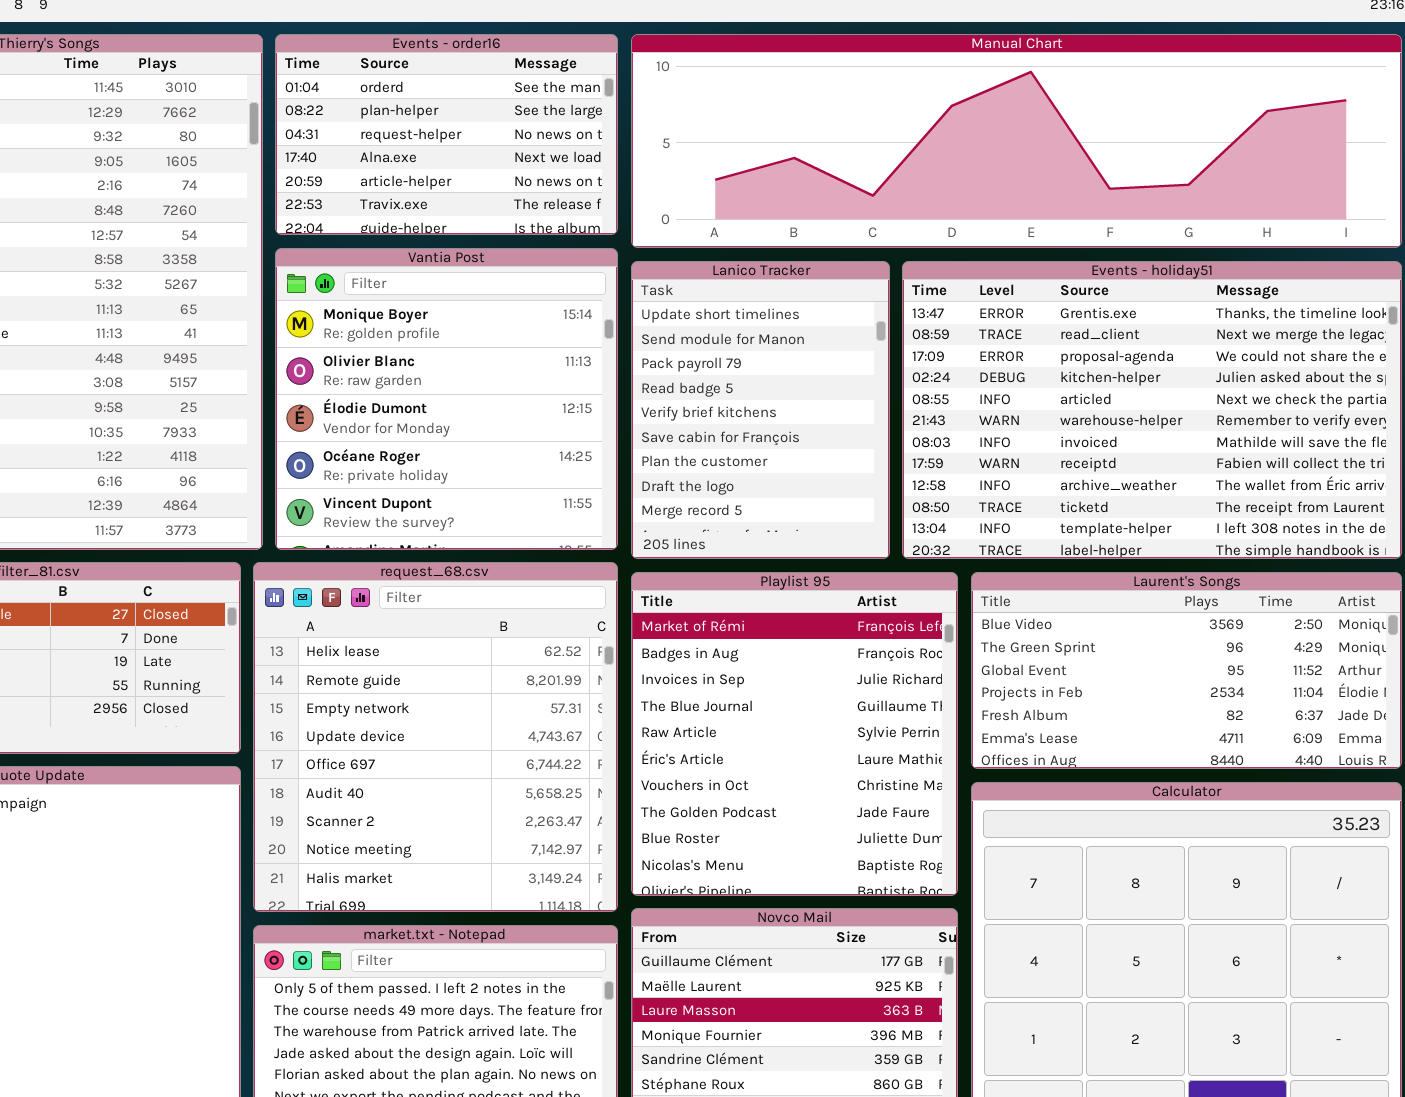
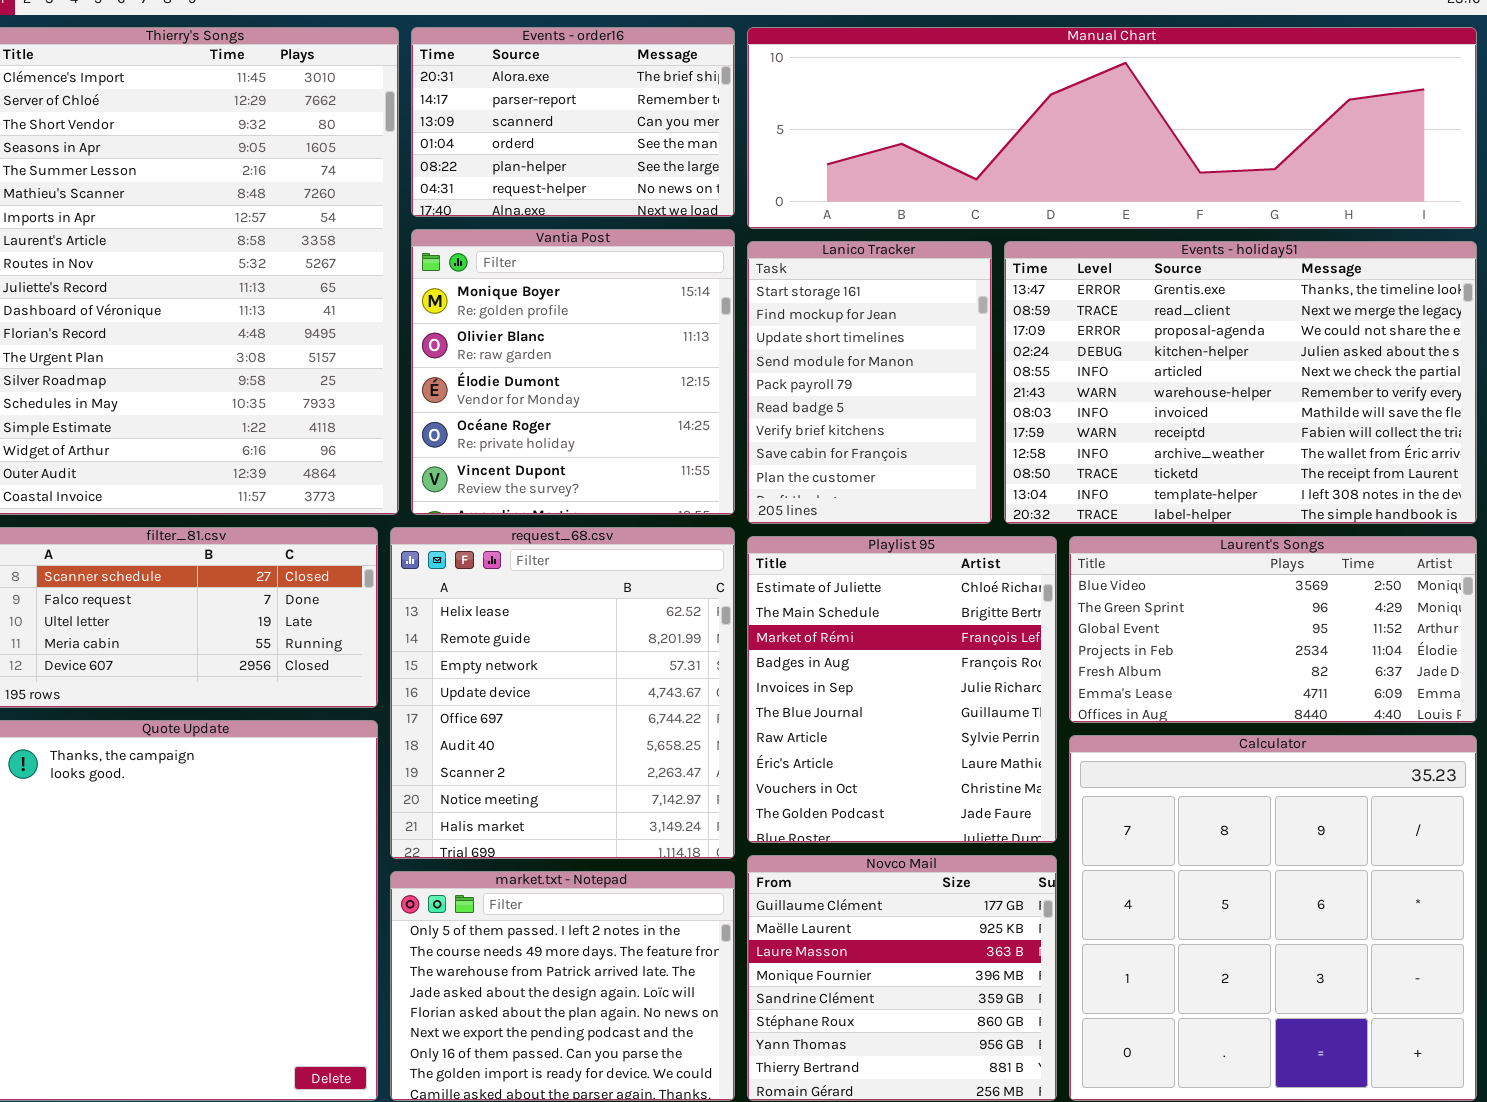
Events - order16: [275,34,618,235] -> [411,27,735,217], scrolled up 3 rows
Lanico Tracker: [631,261,890,559] -> [747,241,992,524], scrolled up 2 rows
Playlist 95: [631,572,958,896] -> [747,536,1057,843], scrolled up 2 rows

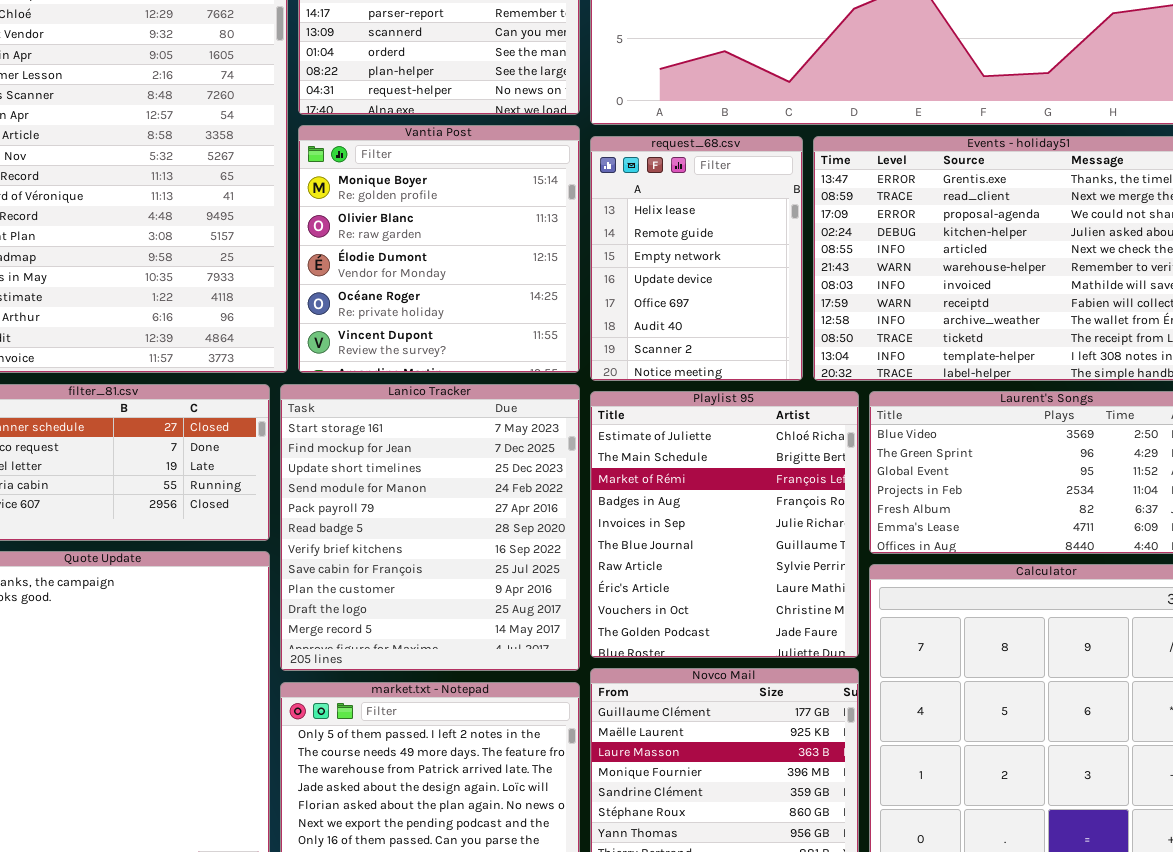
Lanico Tracker: [747,241,992,524] -> [280,384,580,671], moved, resized
request_68.csv: [390,527,735,859] -> [590,136,803,381], moved, resized

